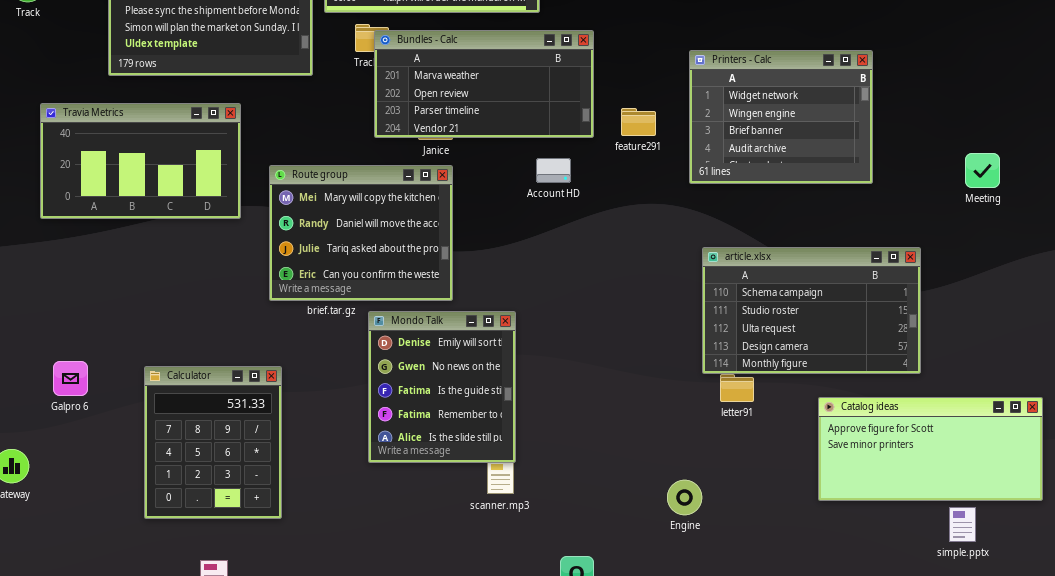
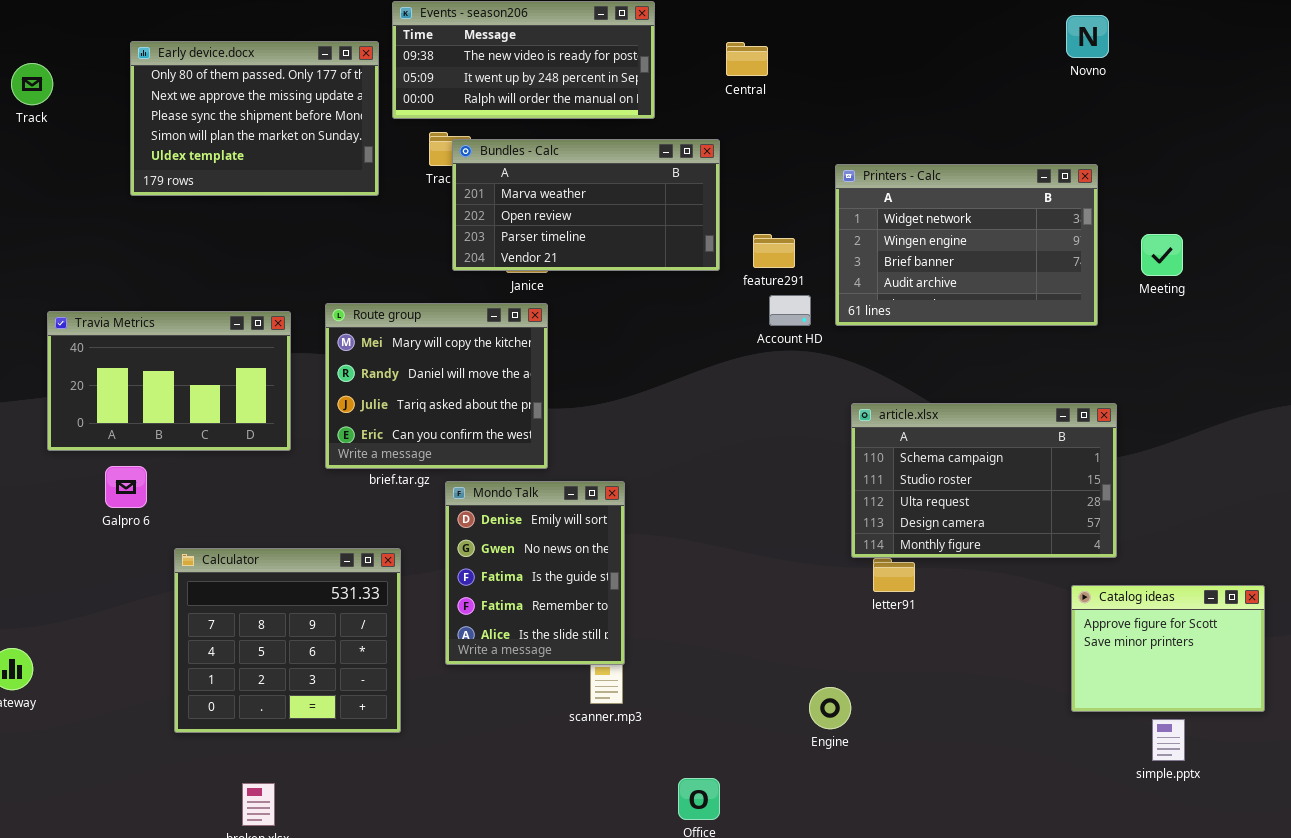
Printers - Calc: [689,50,873,184] -> [835,164,1098,326], resized
Travia Metrics: [40,103,241,219] -> [47,311,291,451], moved
Meeting: [965,153,1000,188] -> [1141,234,1183,276], moved
Account HD: [536,158,571,183] -> [769,295,811,326], moved
Galpro 6: [53,361,88,396] -> [105,466,147,508], moved
Calculator: [144,366,282,519] -> [174,548,401,733], resized
Catalog ideas: [818,397,1043,501] -> [1071,585,1265,712], resized

